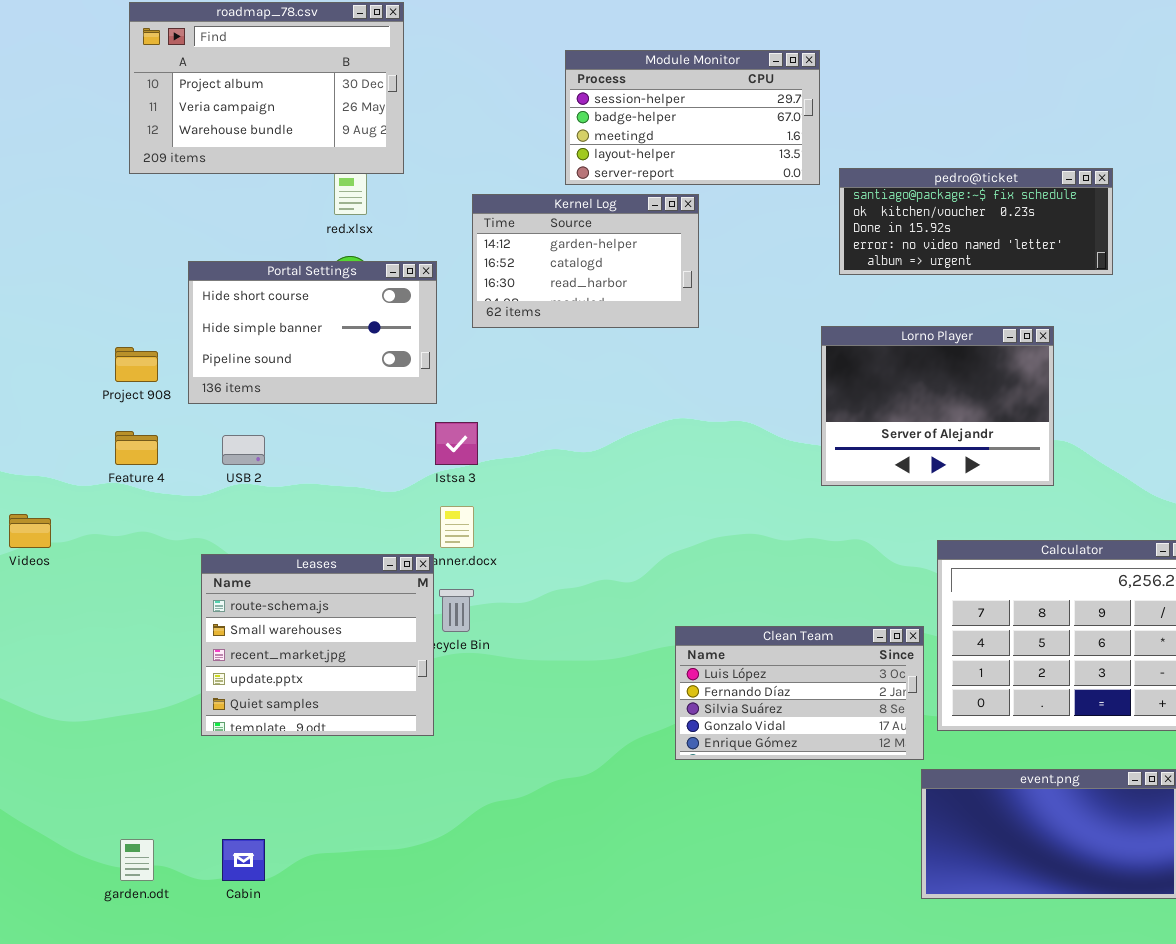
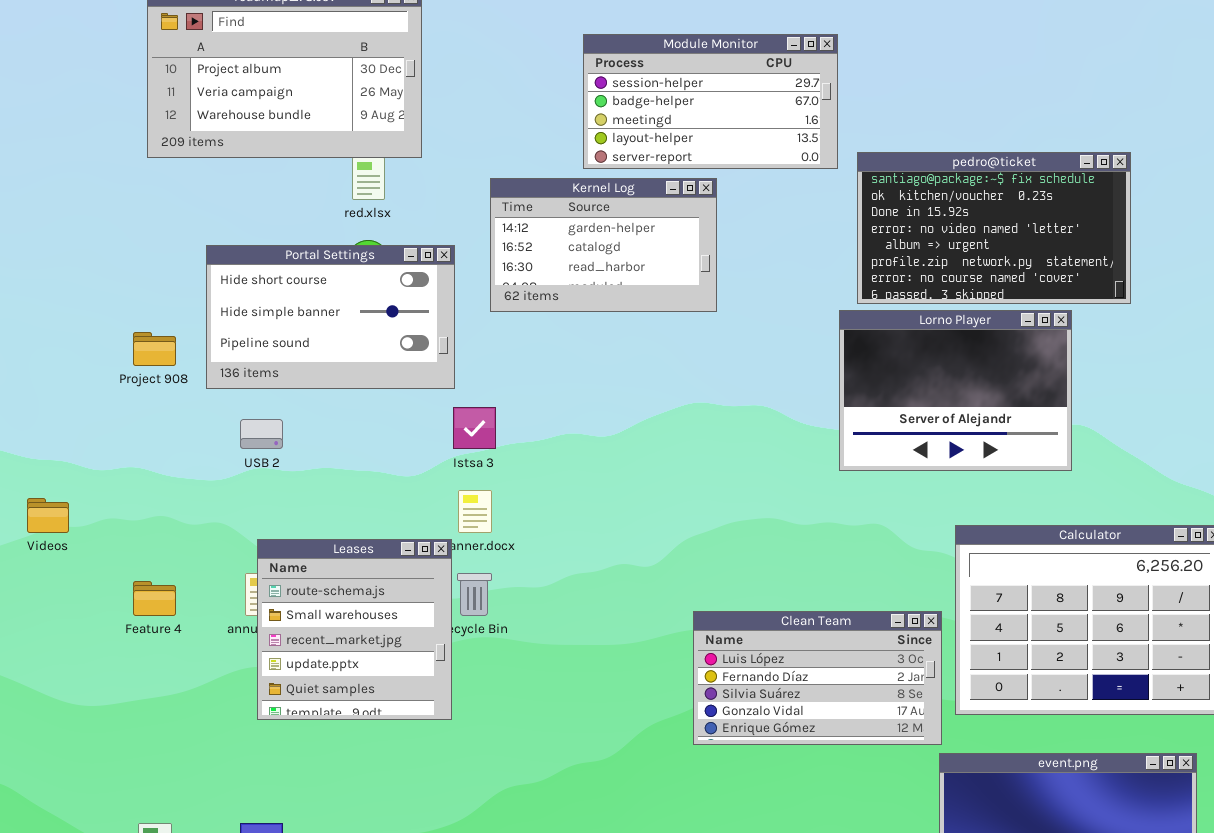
pedro@ticket: [839,168,1113,275] -> [857,152,1131,304], resized
Feature 4: [115,431,158,465] -> [133,581,176,616], moved
Leases: [201,554,434,736] -> [257,539,452,720], resized

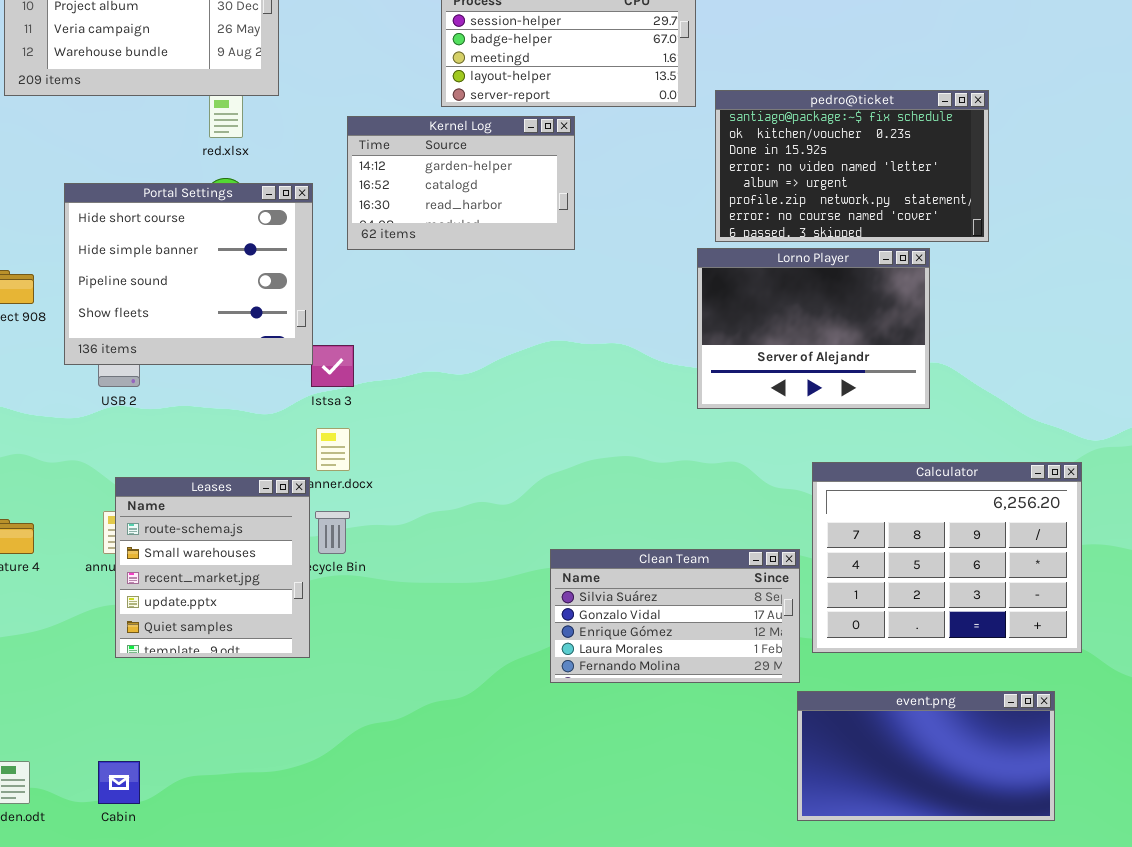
Portal Settings: [206,245,455,389] -> [64,183,313,365], resized
Clean Team: [693,611,942,745] -> [550,549,800,683], scrolled down 2 rows

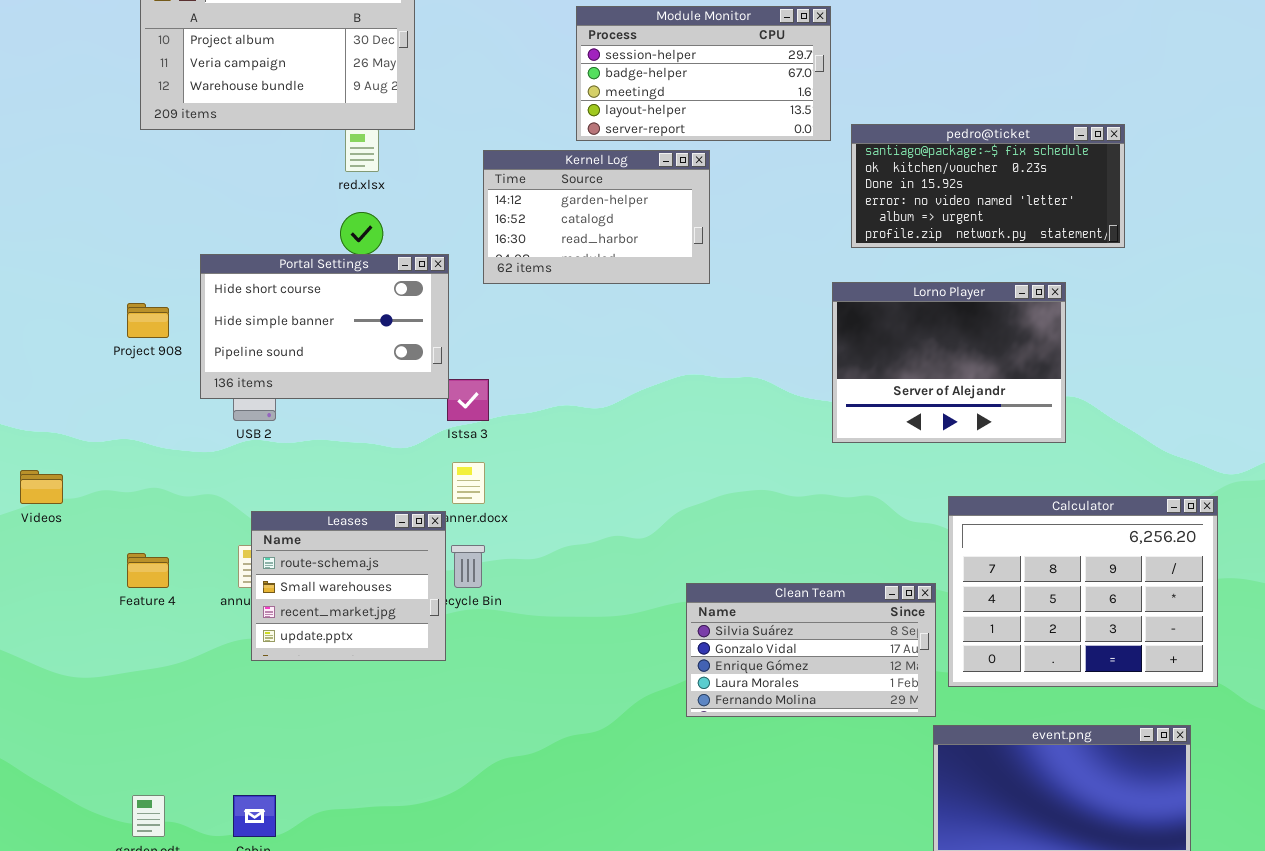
pedro@ticket: [715,90,989,242] -> [851,124,1125,248], resized
Portal Settings: [64,183,313,365] -> [200,254,449,399], resized
Leases: [115,477,310,658] -> [251,511,446,661], resized

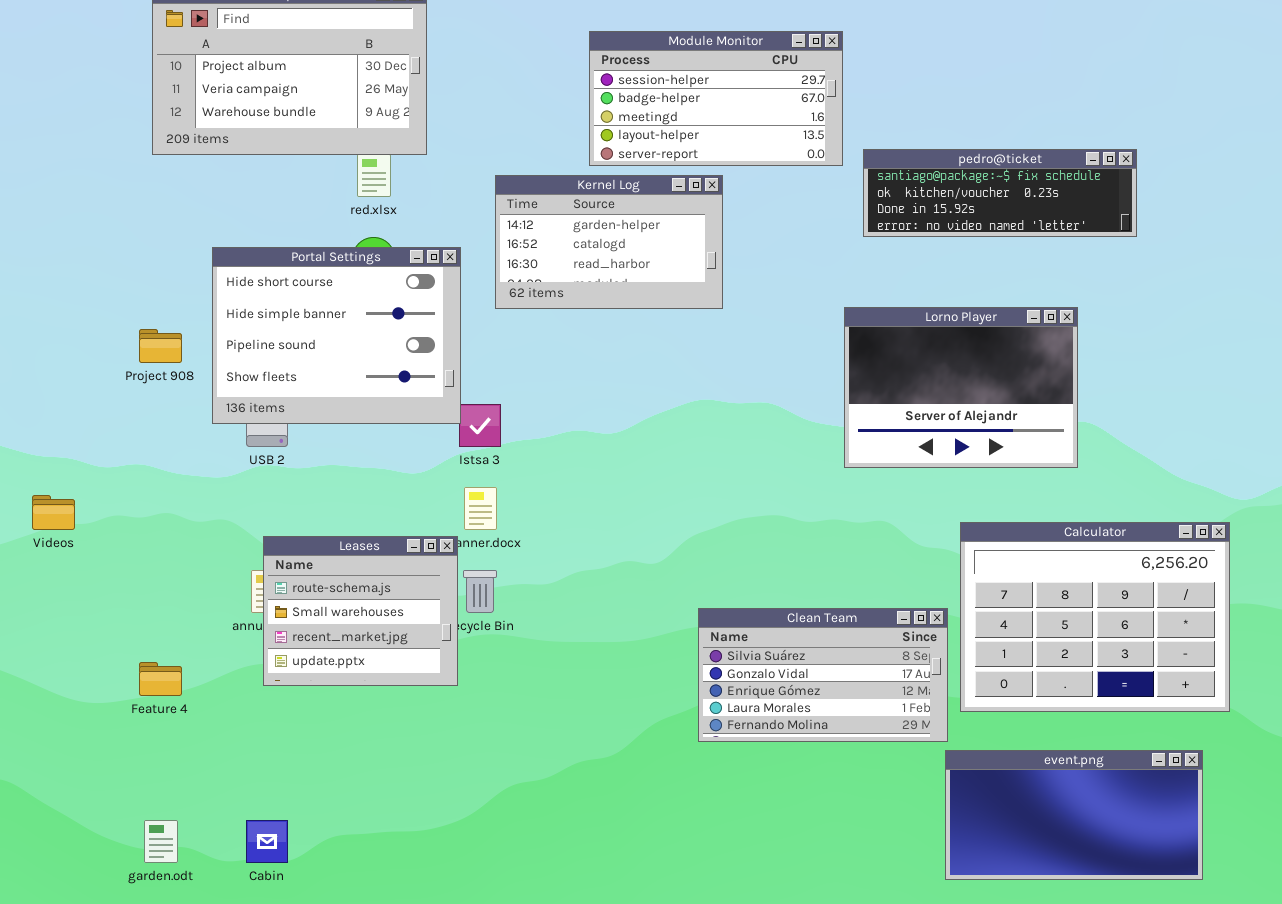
pedro@ticket: [851,124,1125,248] -> [863,149,1137,237], resized
Portal Settings: [200,254,449,399] -> [212,247,461,424], resized
Feature 4: [127,553,169,588] -> [139,662,182,696], moved

